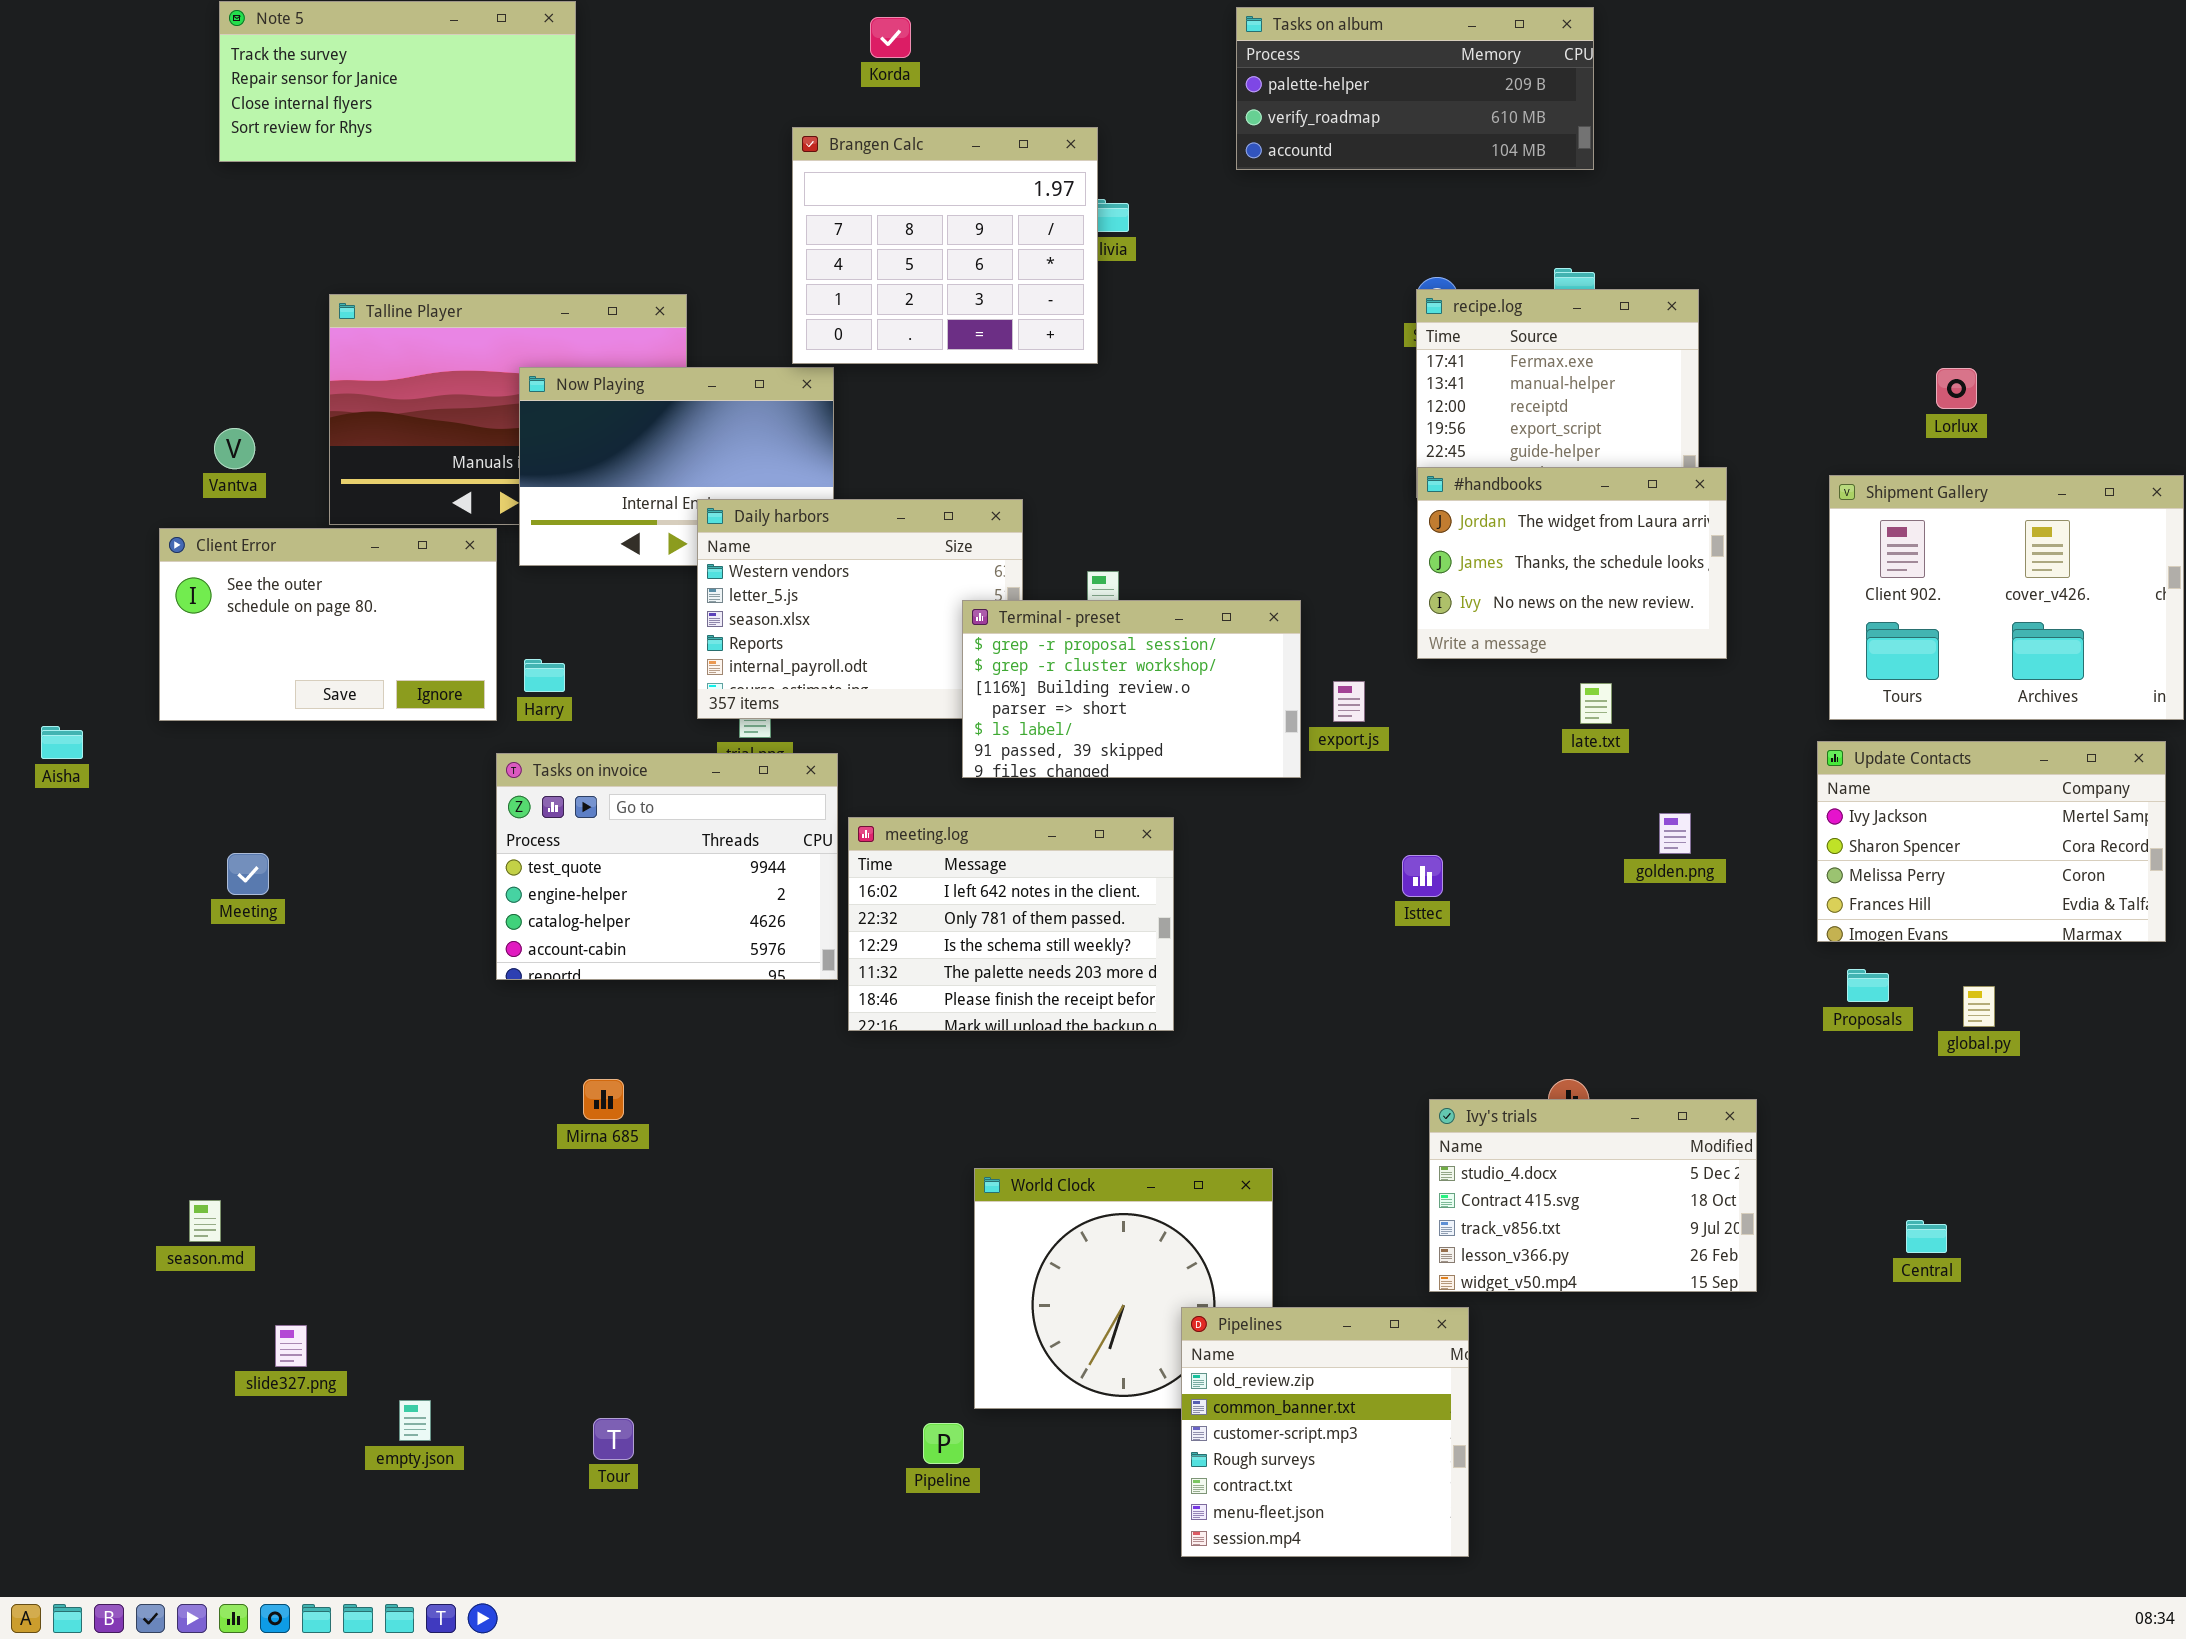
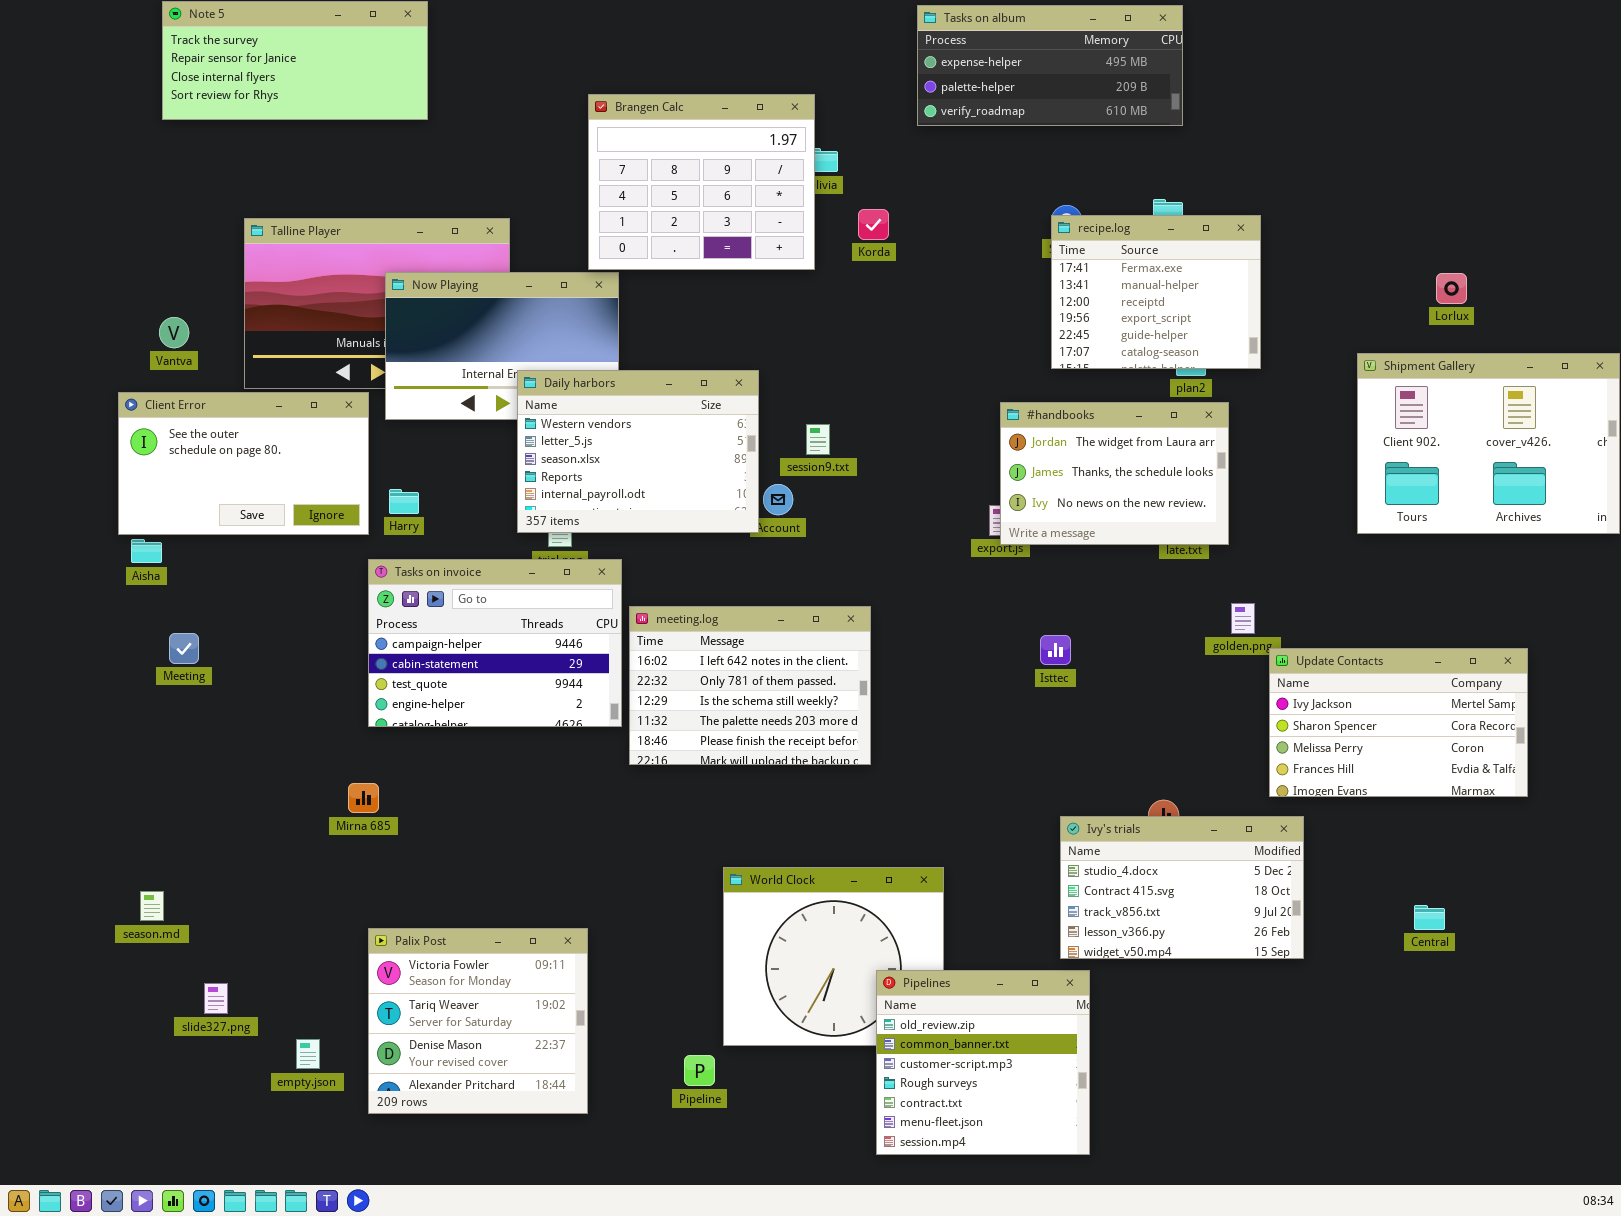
Tasks on album: [1236,7,1594,170] -> [917,5,1183,126], scrolled up 1 row
Korda: [870,17,911,58] -> [858,209,889,240], moved
#handbooks: [1417,467,1727,659] -> [1000,402,1229,545], moved
Terminal - preset: [962,600,1301,778] -> none, closed
Aisha: [41,726,83,759] -> [131,539,162,563], moved
Update Contacts: [1817,741,2166,942] -> [1269,648,1528,797], moved
Tasks on invoice: [496,753,838,980] -> [368,559,622,727], scrolled up 2 rows
Mirna 685: [583,1079,624,1120] -> [348,783,379,813], moved
Palix Post: none -> [368,928,588,1114], opened

